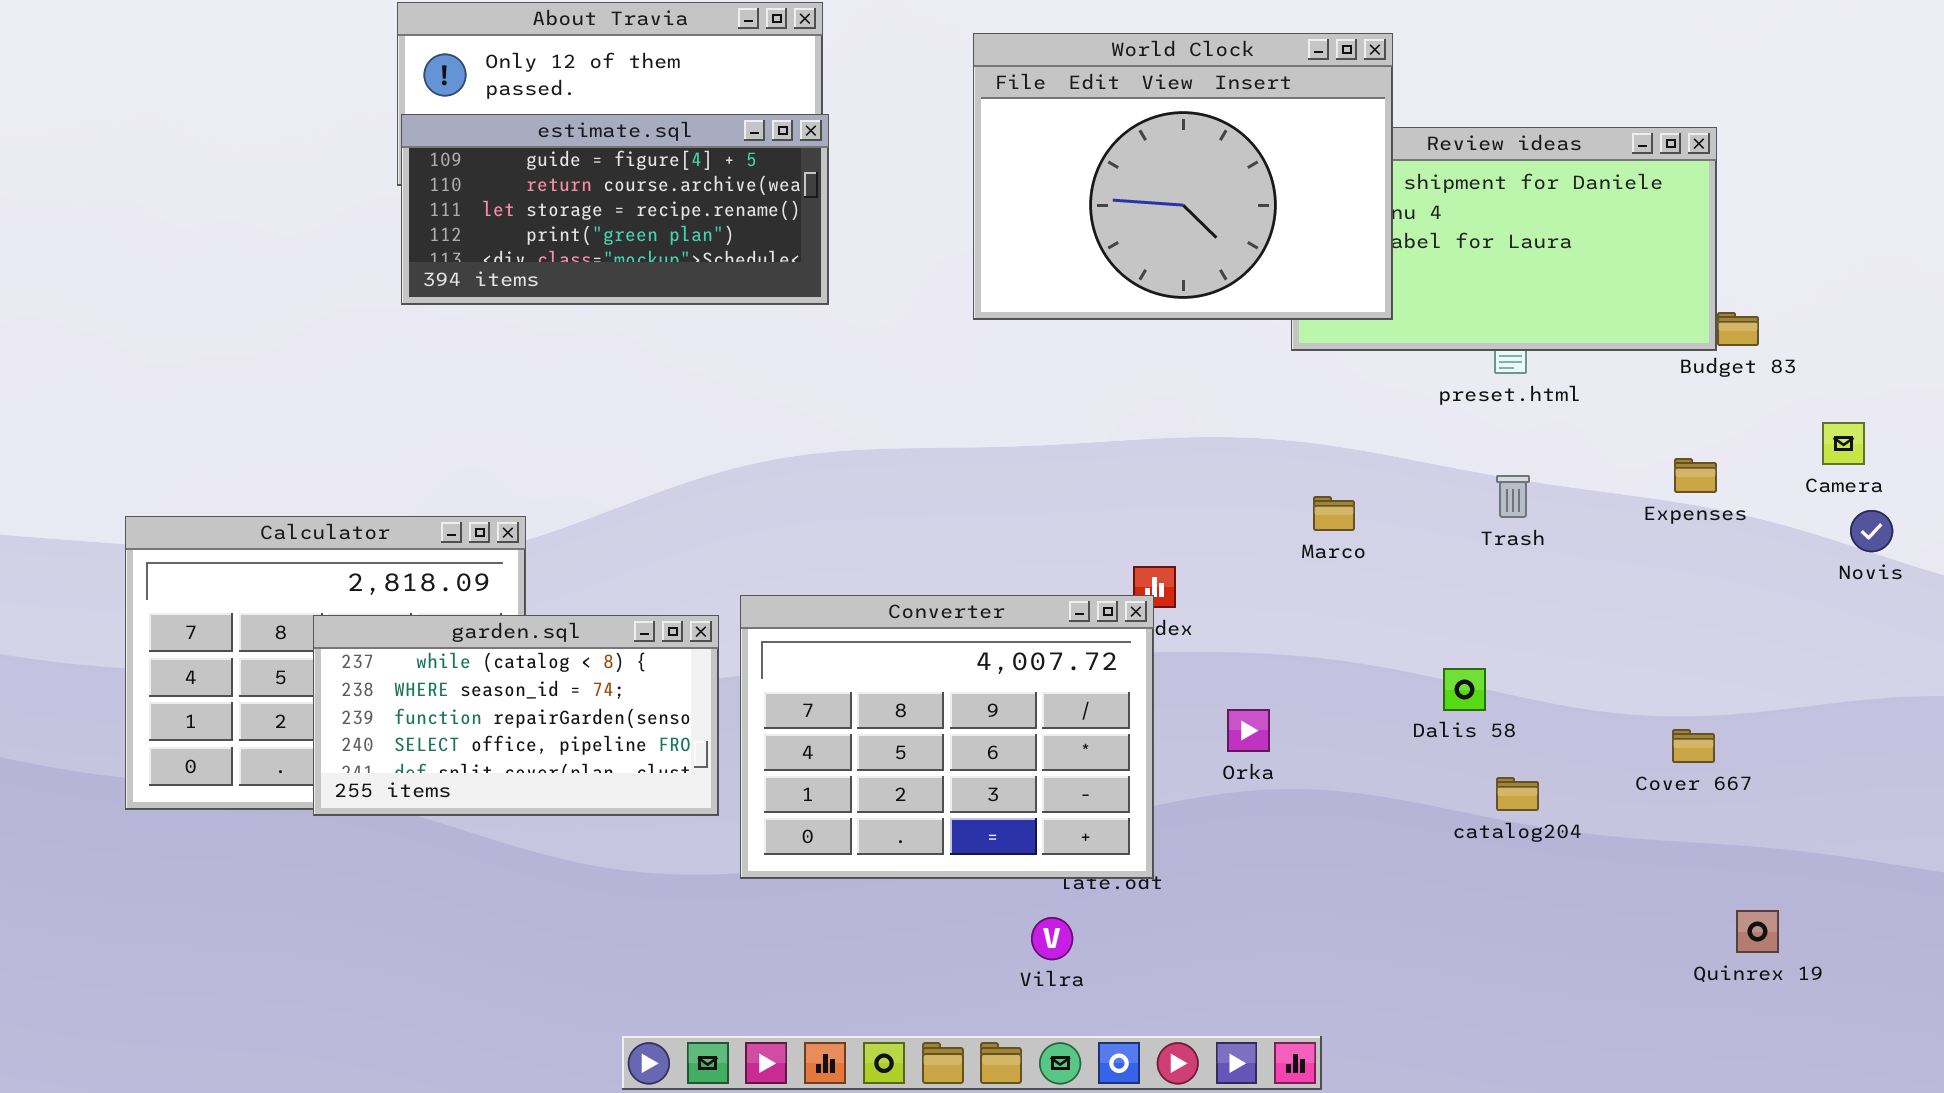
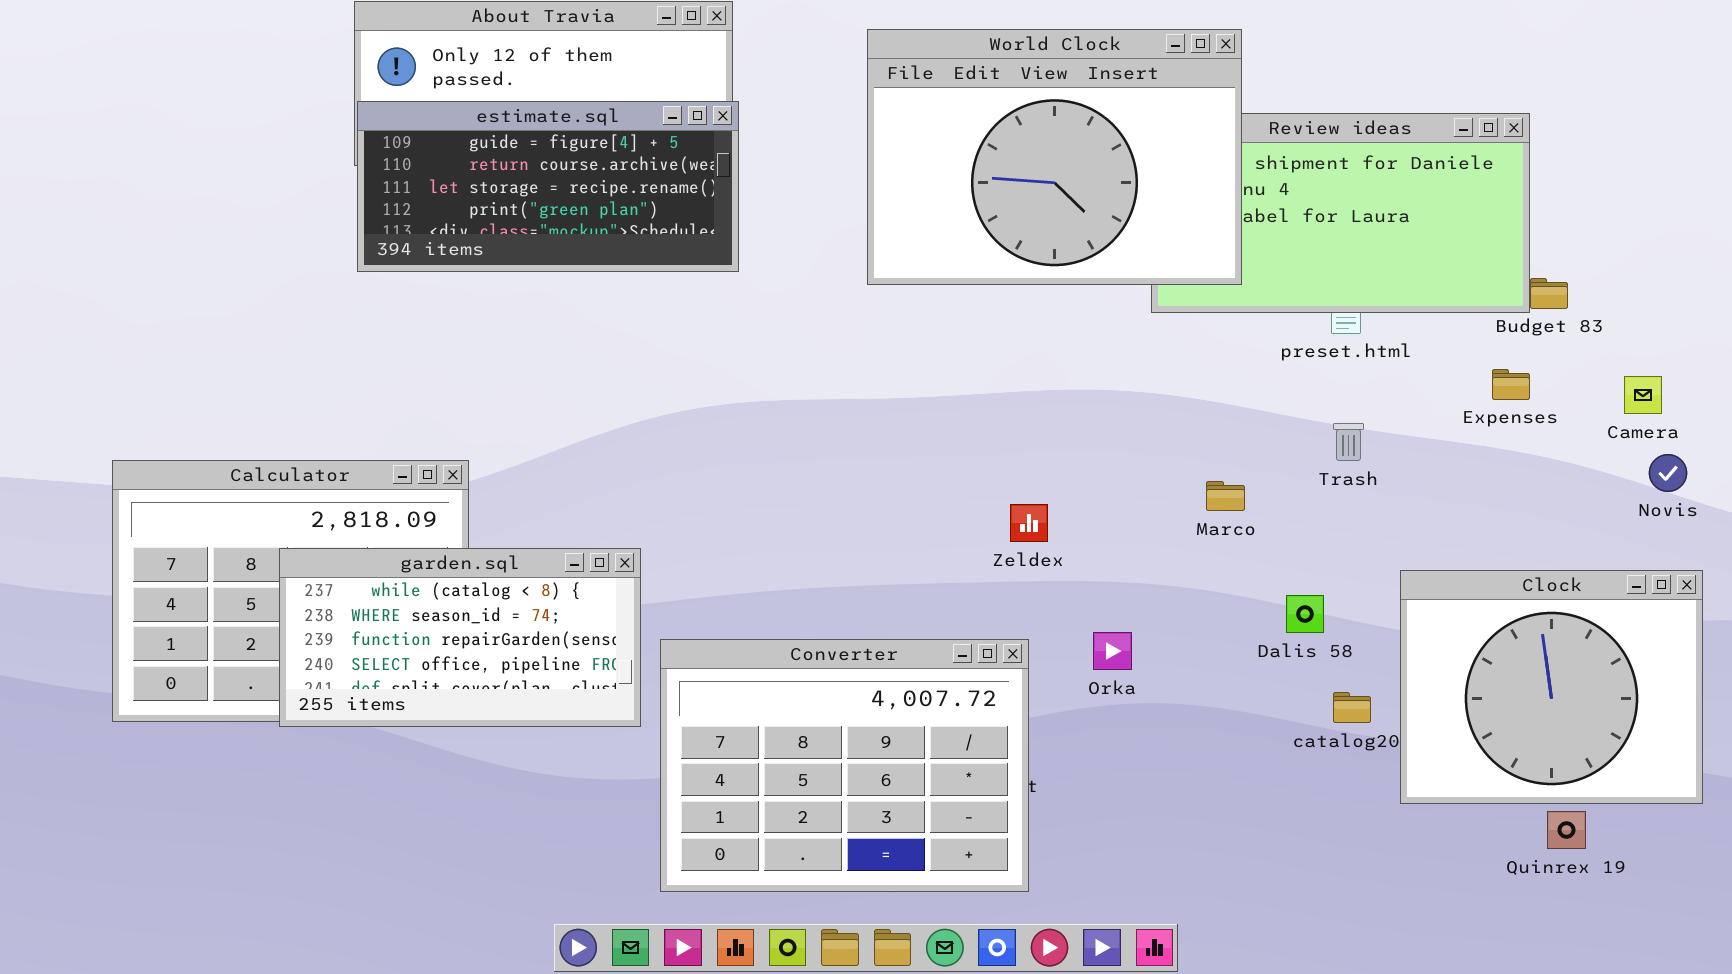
Expenses: [1674,458,1717,493] -> [1492,369,1530,400], moved
Marco: [1313,496,1355,531] -> [1206,481,1245,511], moved
Converter: [740,595,1154,879] -> [660,639,1029,892], moved
Clock: none -> [1400,570,1703,804], opened

